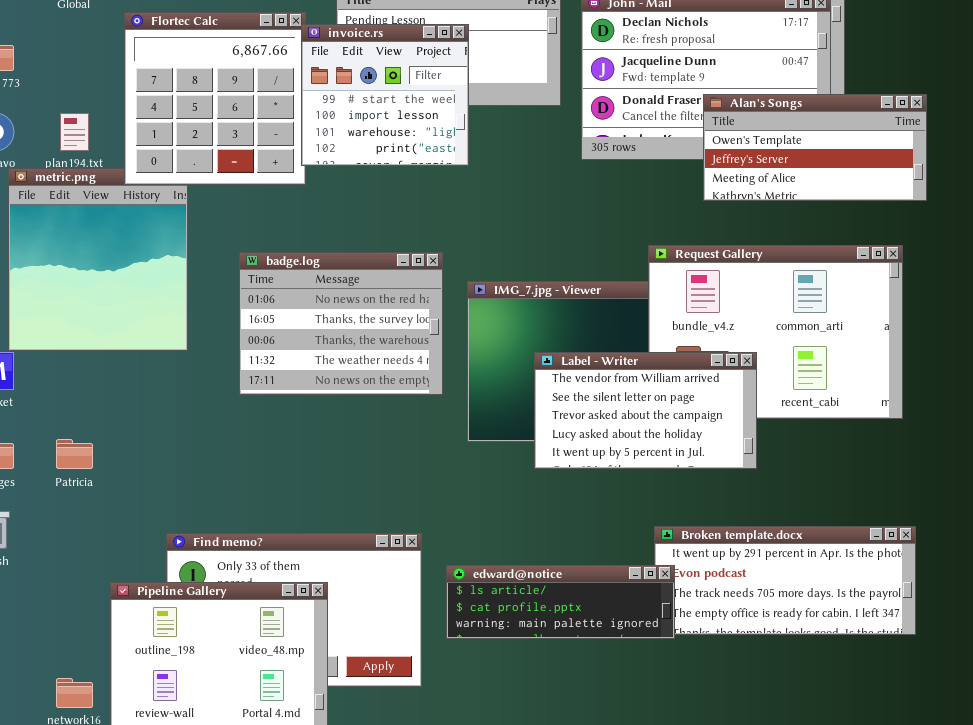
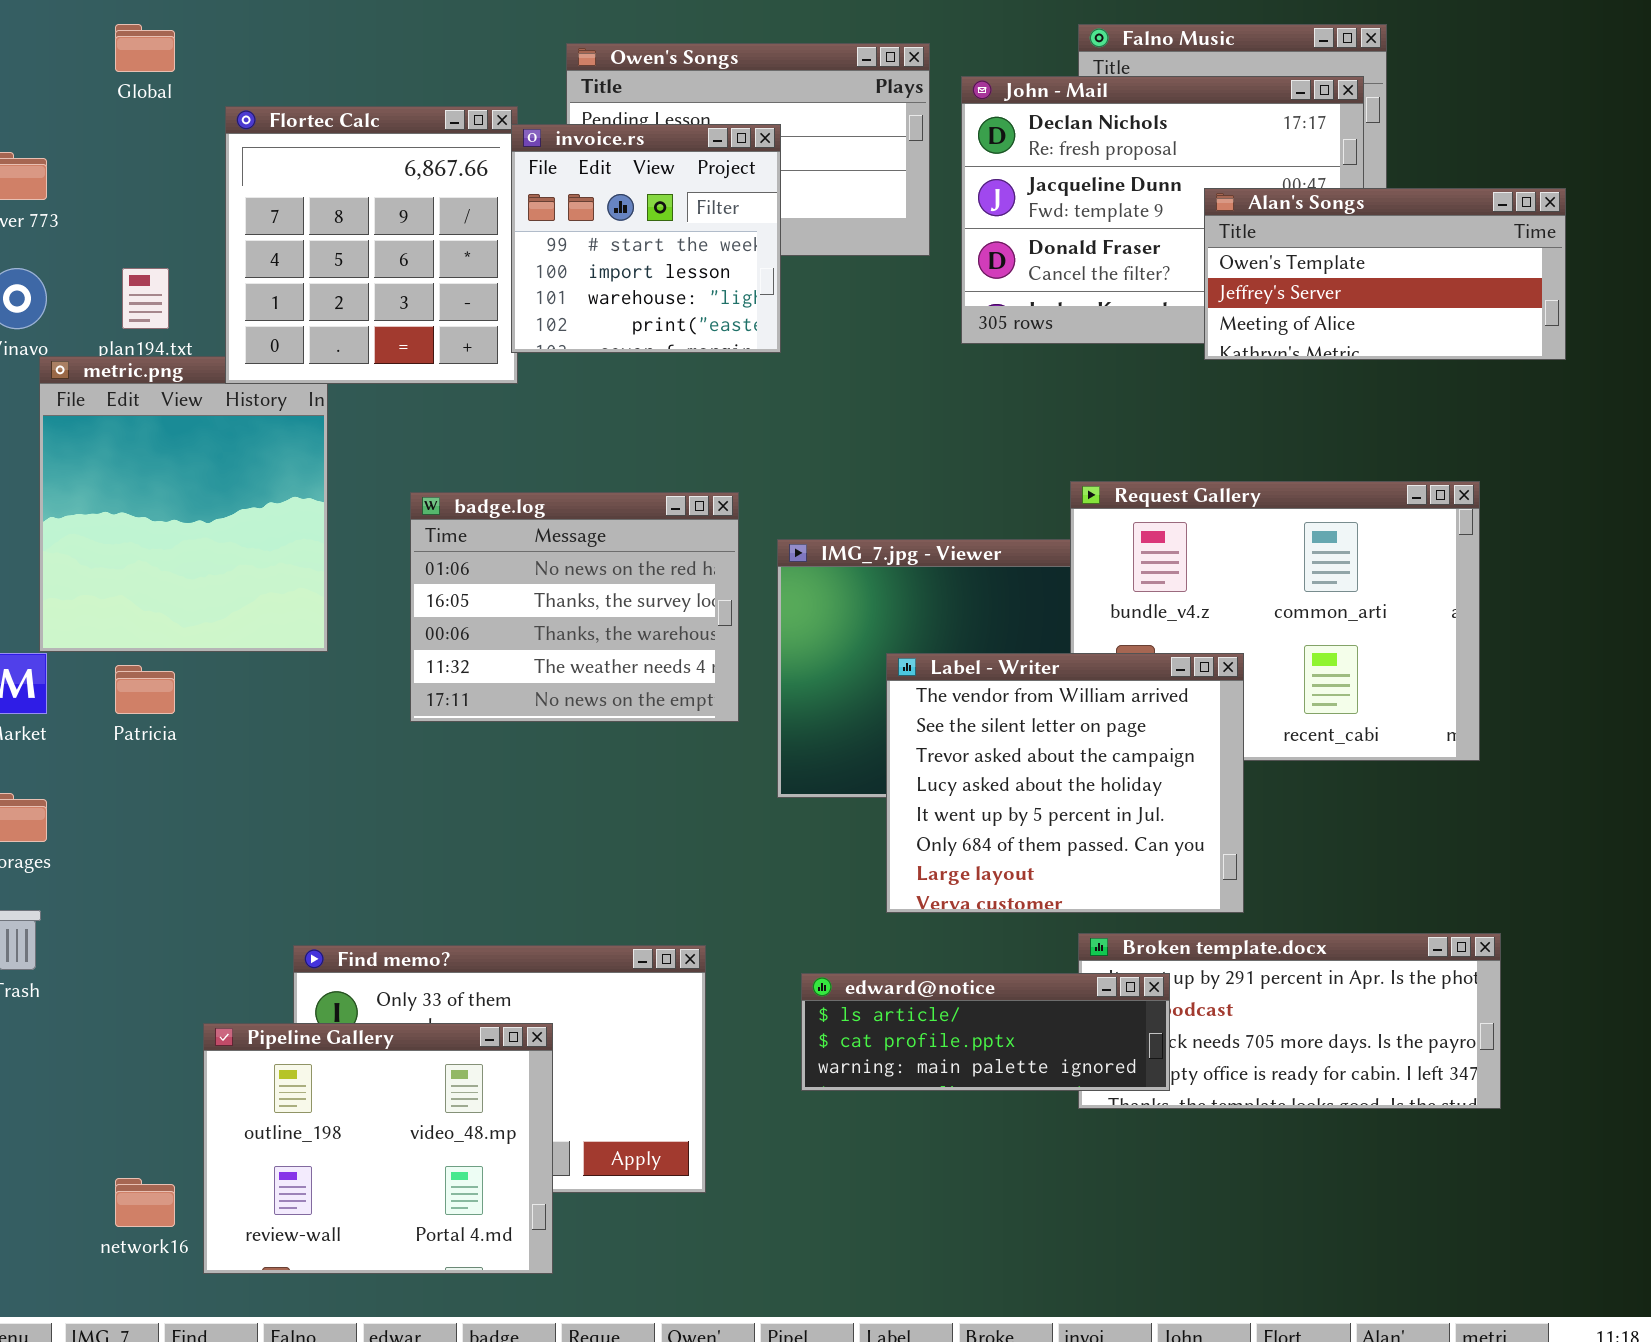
Alan's Songs: [703,94,927,201] -> [1204,188,1566,360], moved
Label - Writer: [534,352,757,469] -> [886,653,1244,913], resized
Patricia: [56,439,93,469] -> [115,665,175,714], moved
edward@notice: [446,565,675,639] -> [801,973,1170,1091], moved

